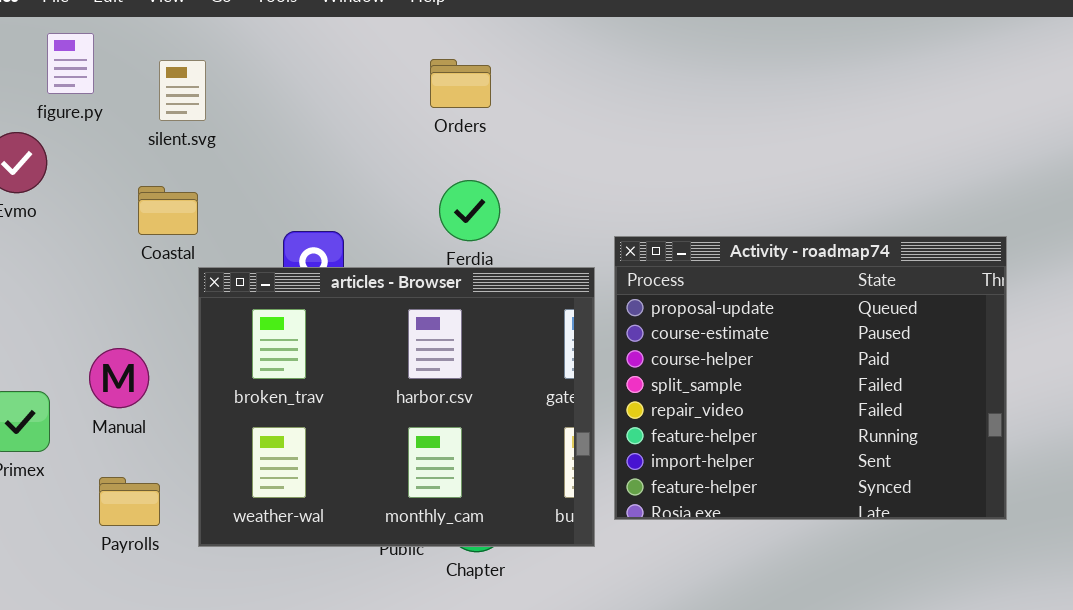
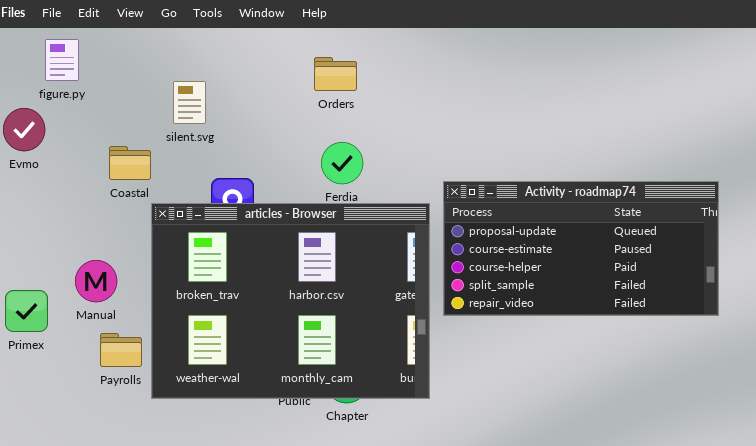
silent.svg: [159,60,206,121] -> [173,81,206,124], moved
Activity - roadmap74: [614,236,1007,520] -> [443,181,719,316], resized
Payrolls: [99,477,160,526] -> [100,333,142,367], moved

